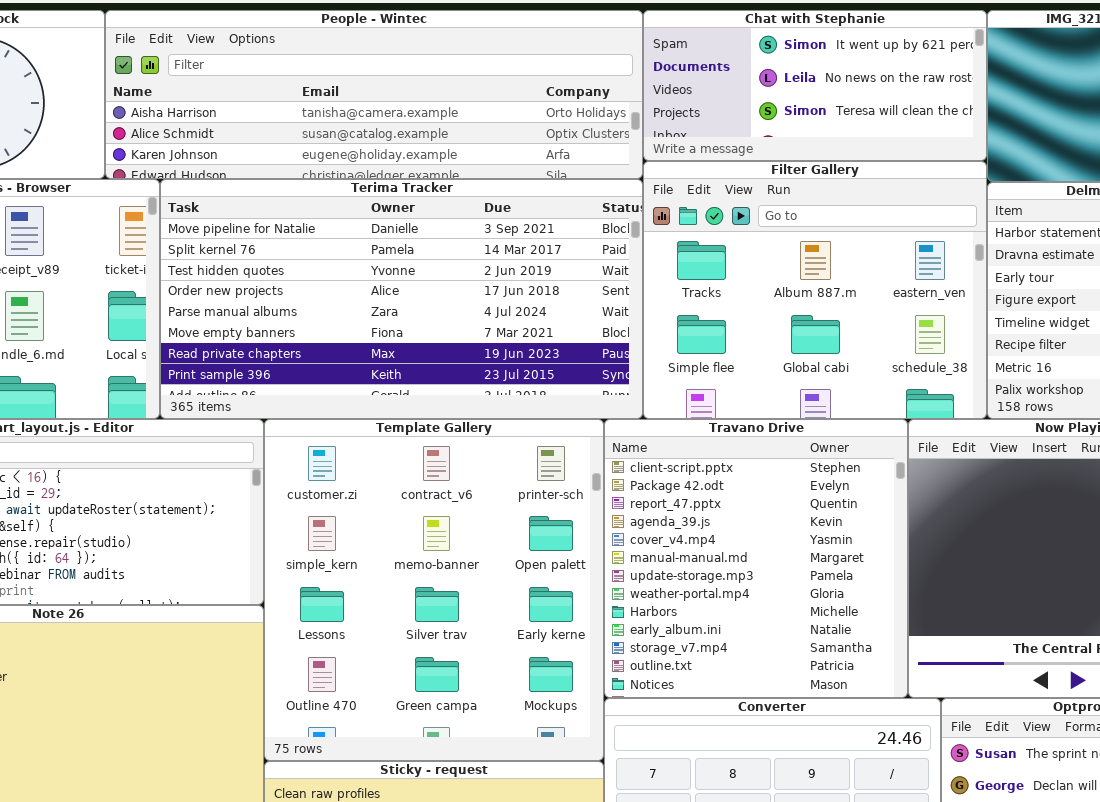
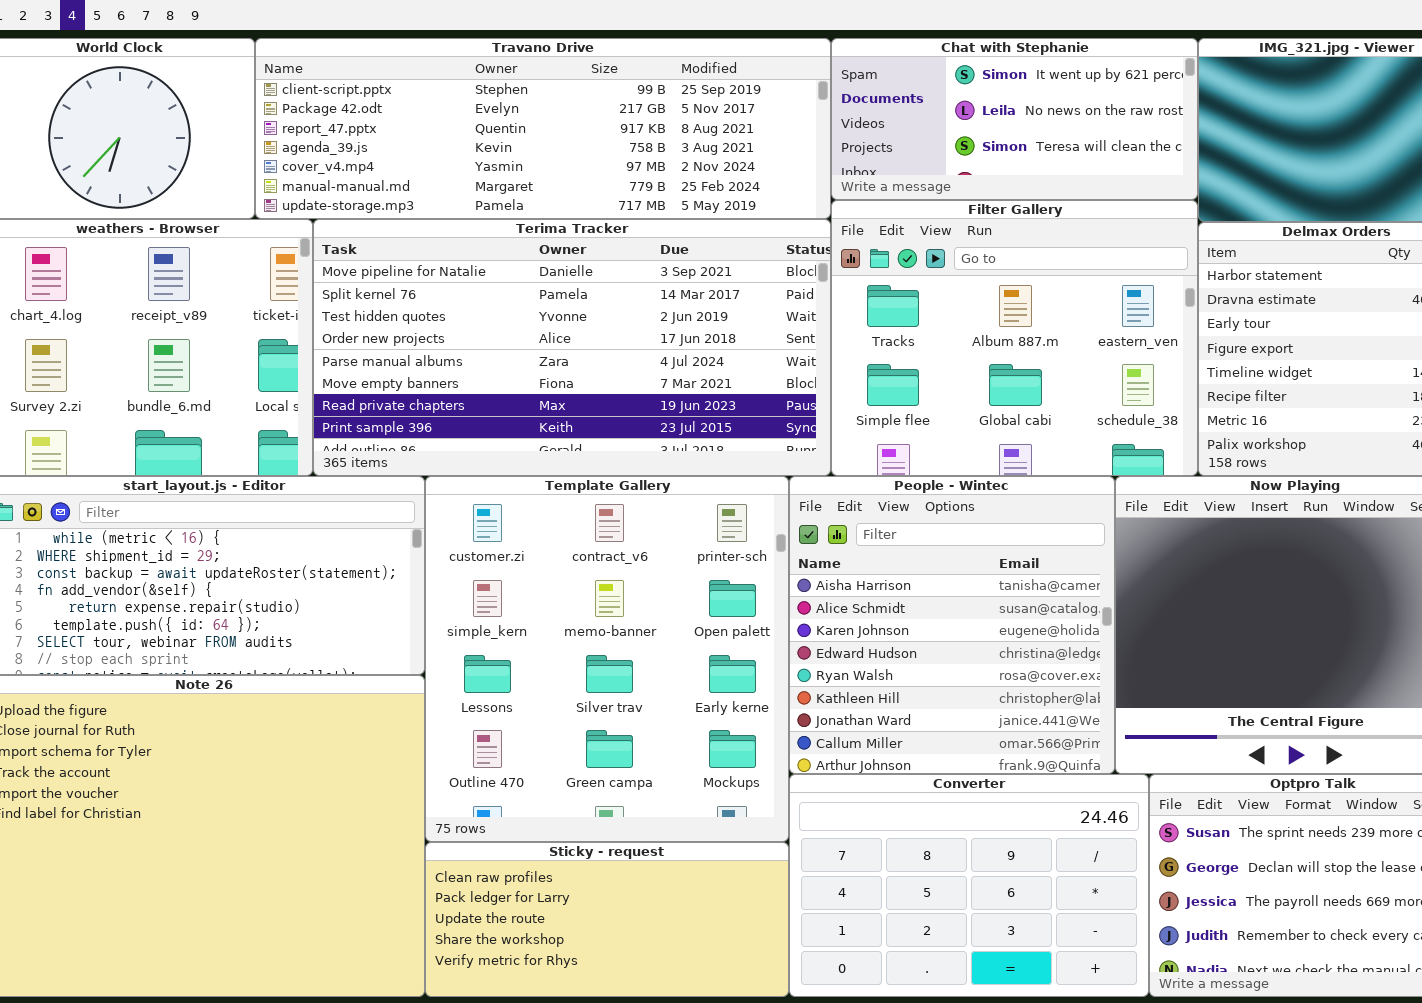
People - Wintec: [105,10,643,179] -> [789,476,1115,774], moved, resized
Travano Drive: [604,419,908,698] -> [255,38,831,219], moved, resized

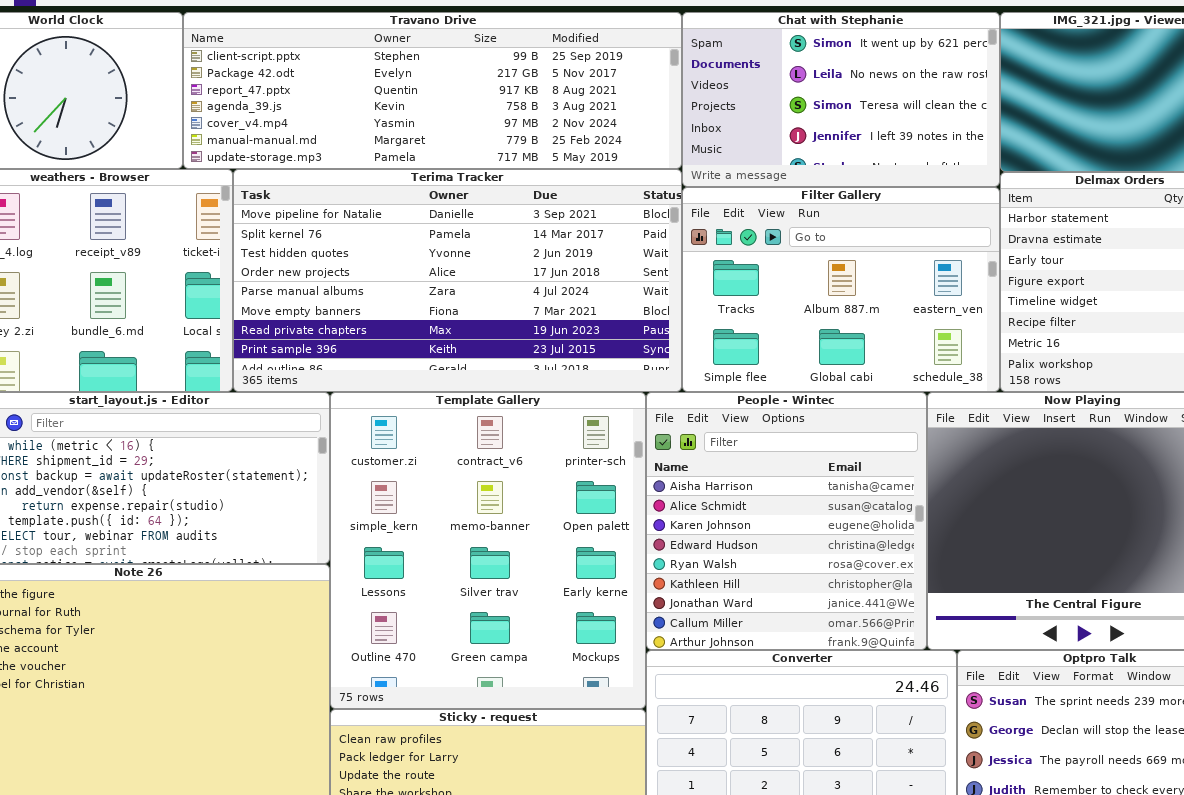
Chat with Stephanie: [831,38,1198,200] -> [682,12,1000,187], resized
Filter Gallery: [831,200,1198,476] -> [682,187,1000,392], resized

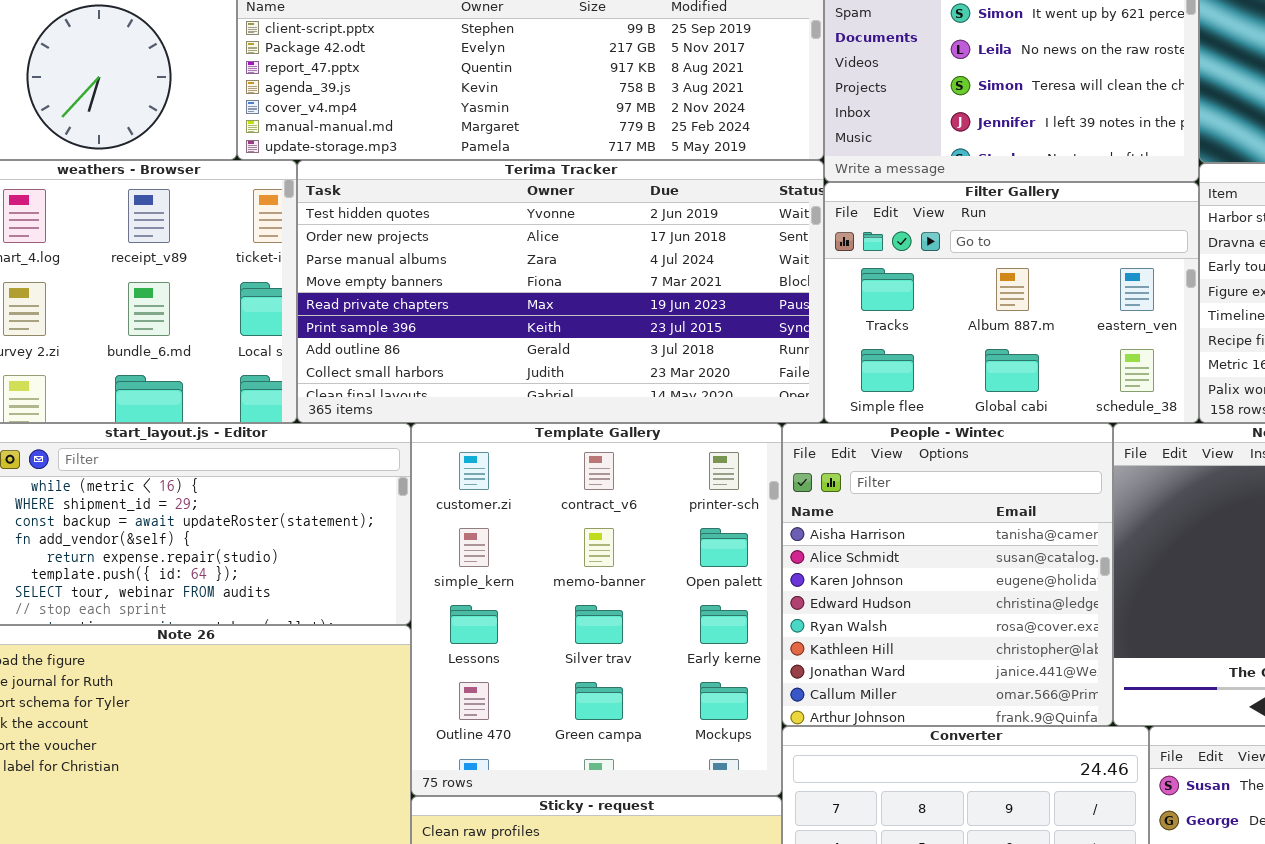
Terima Tracker: [233,169,682,392] -> [297,160,824,423], scrolled down 2 rows

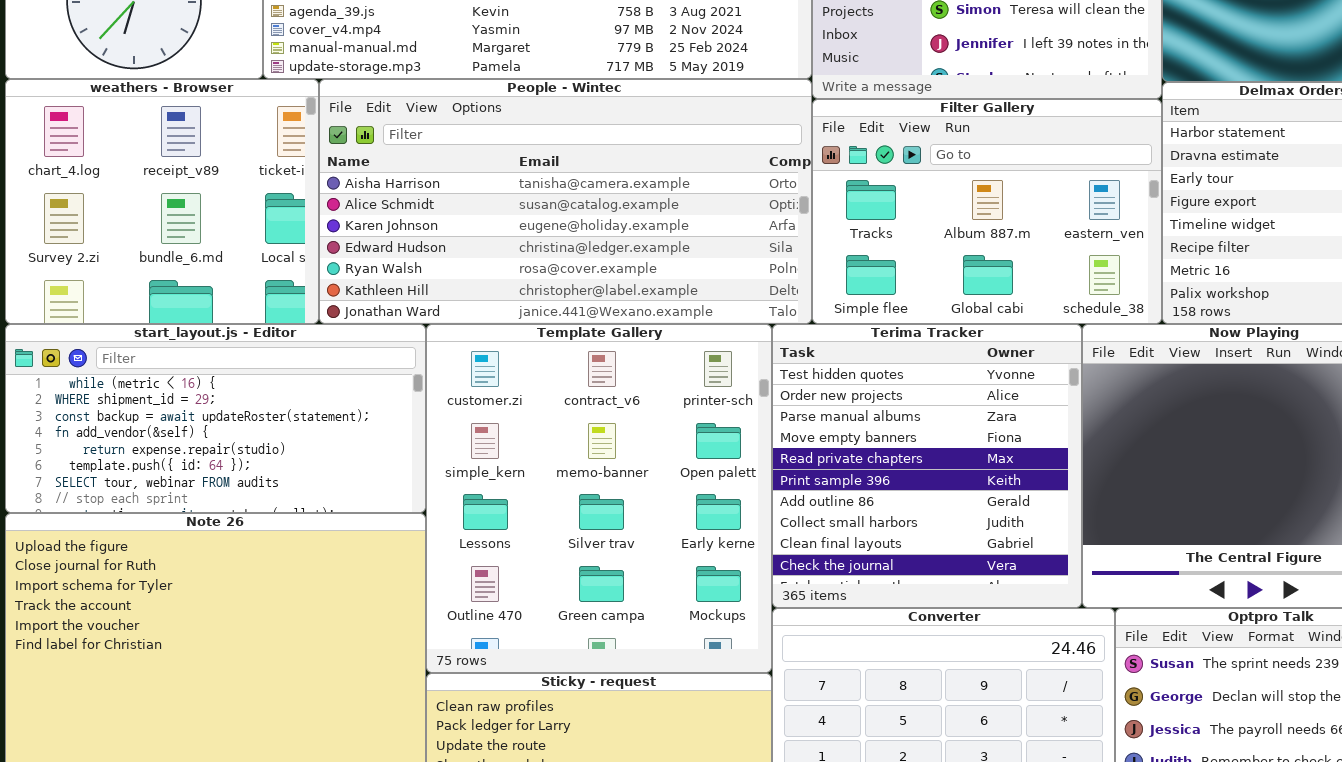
Terima Tracker: [297,160,824,423] -> [772,324,1082,608], moved, resized
People - Wintec: [782,423,1113,726] -> [319,79,812,324], moved, resized

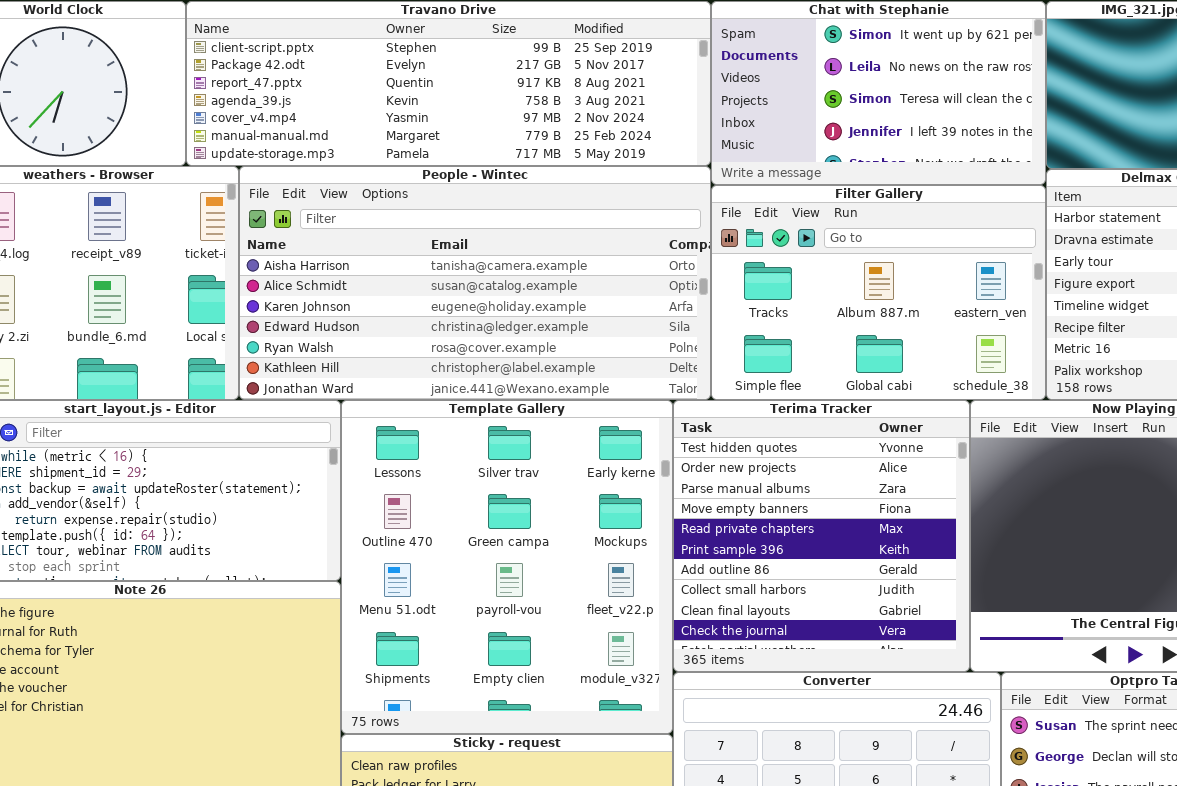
Template Gallery: [426,324,772,673] -> [341,400,673,734], scrolled down 2 rows

